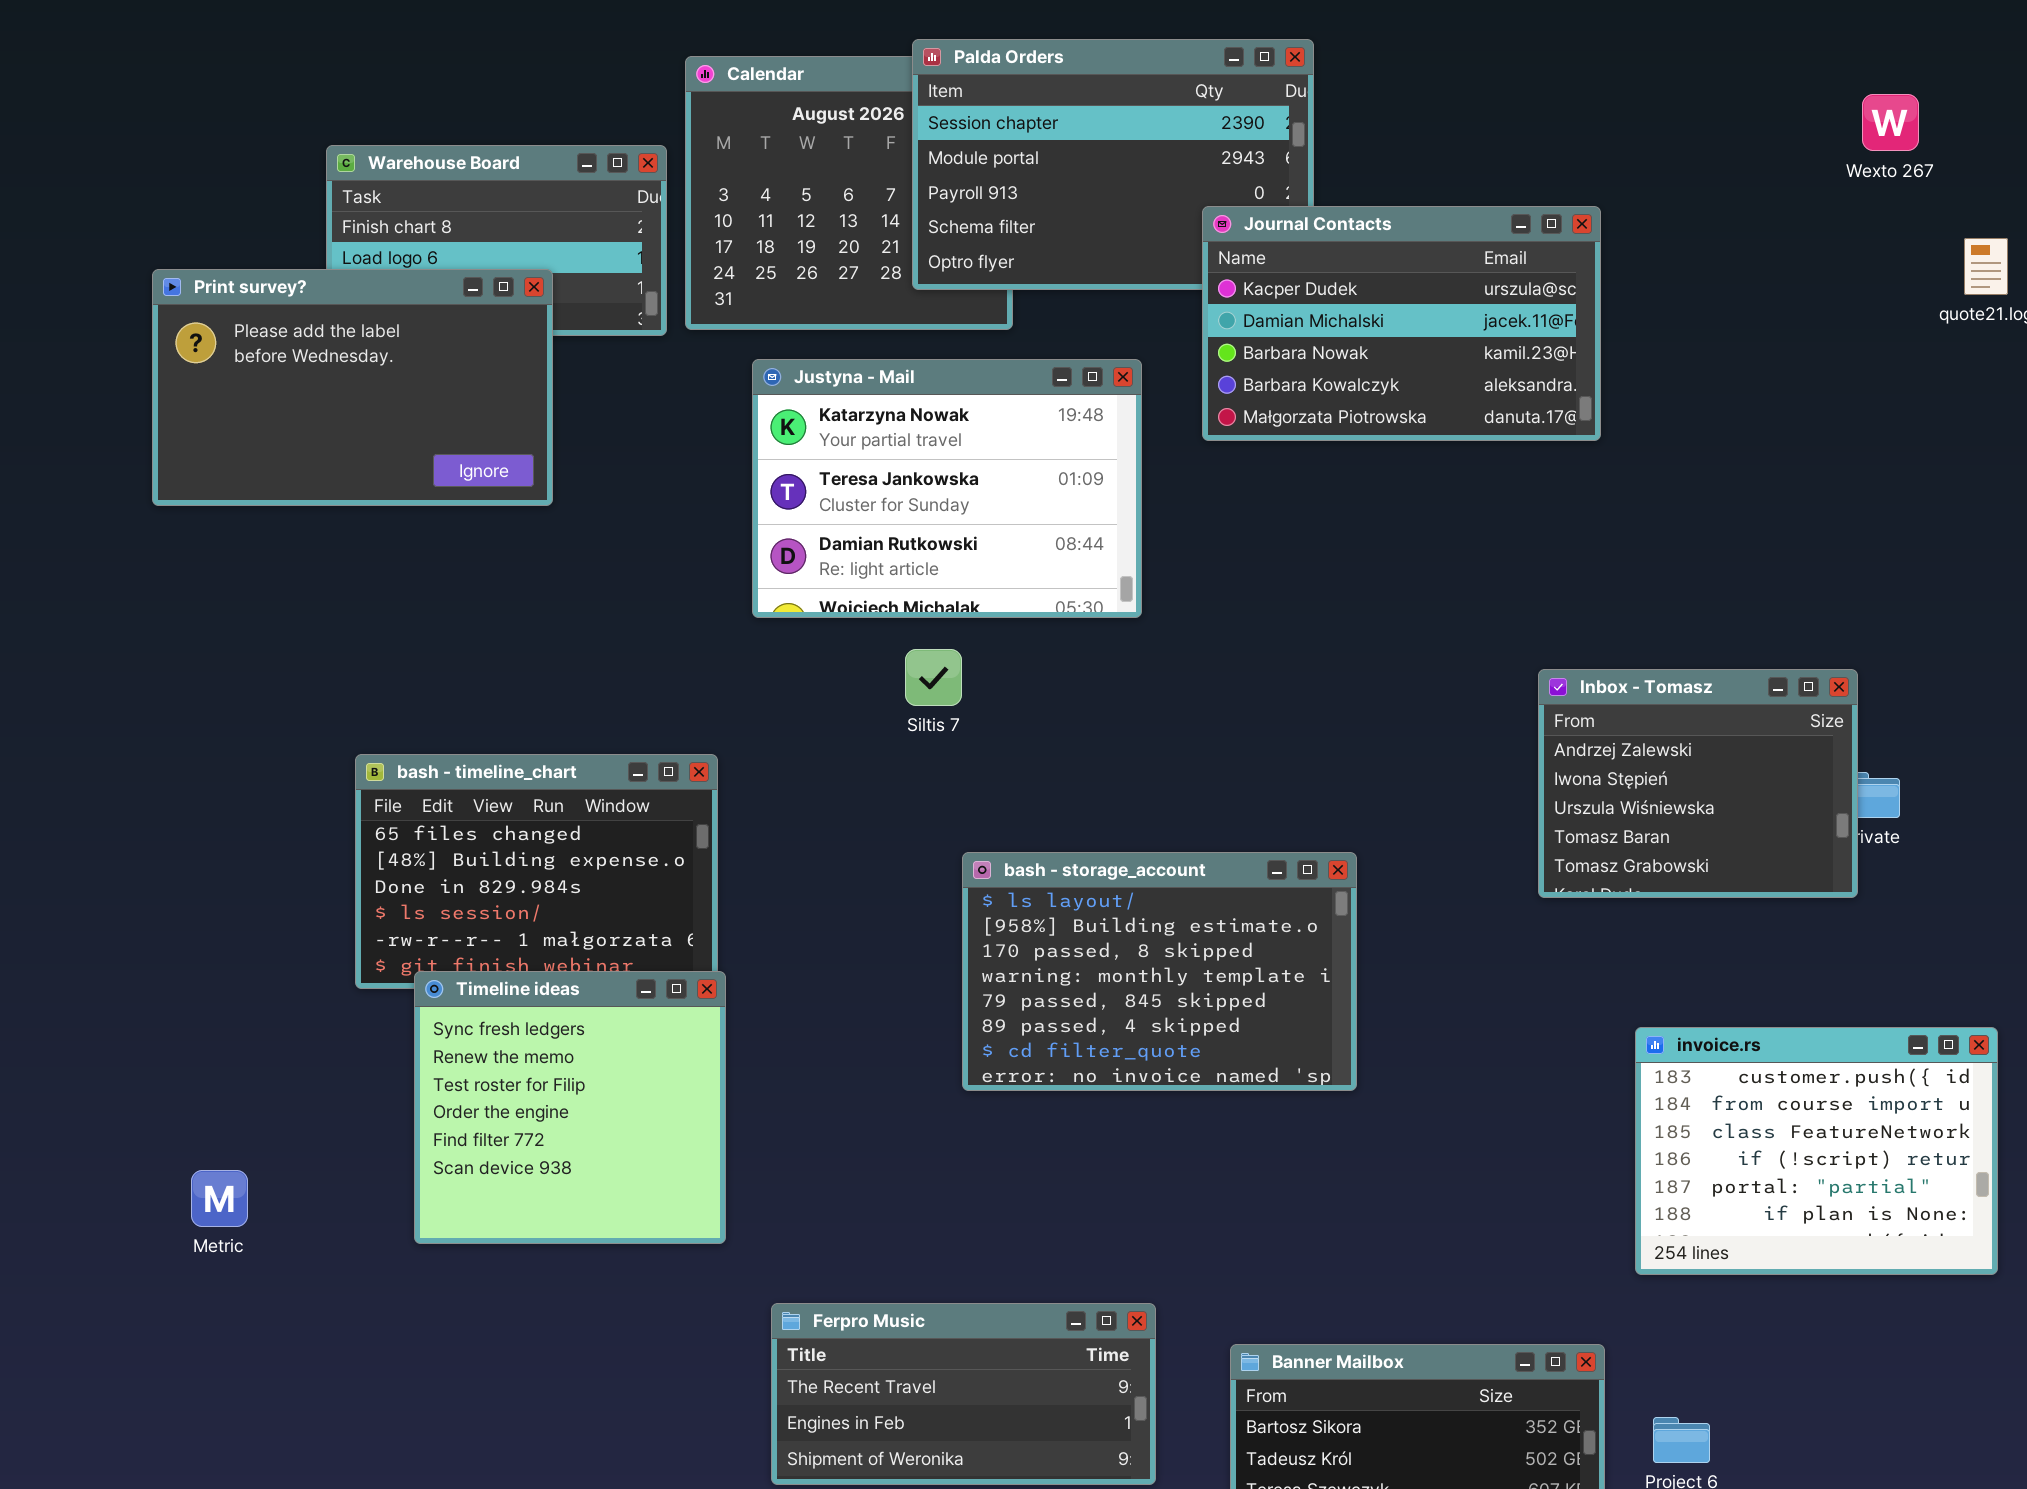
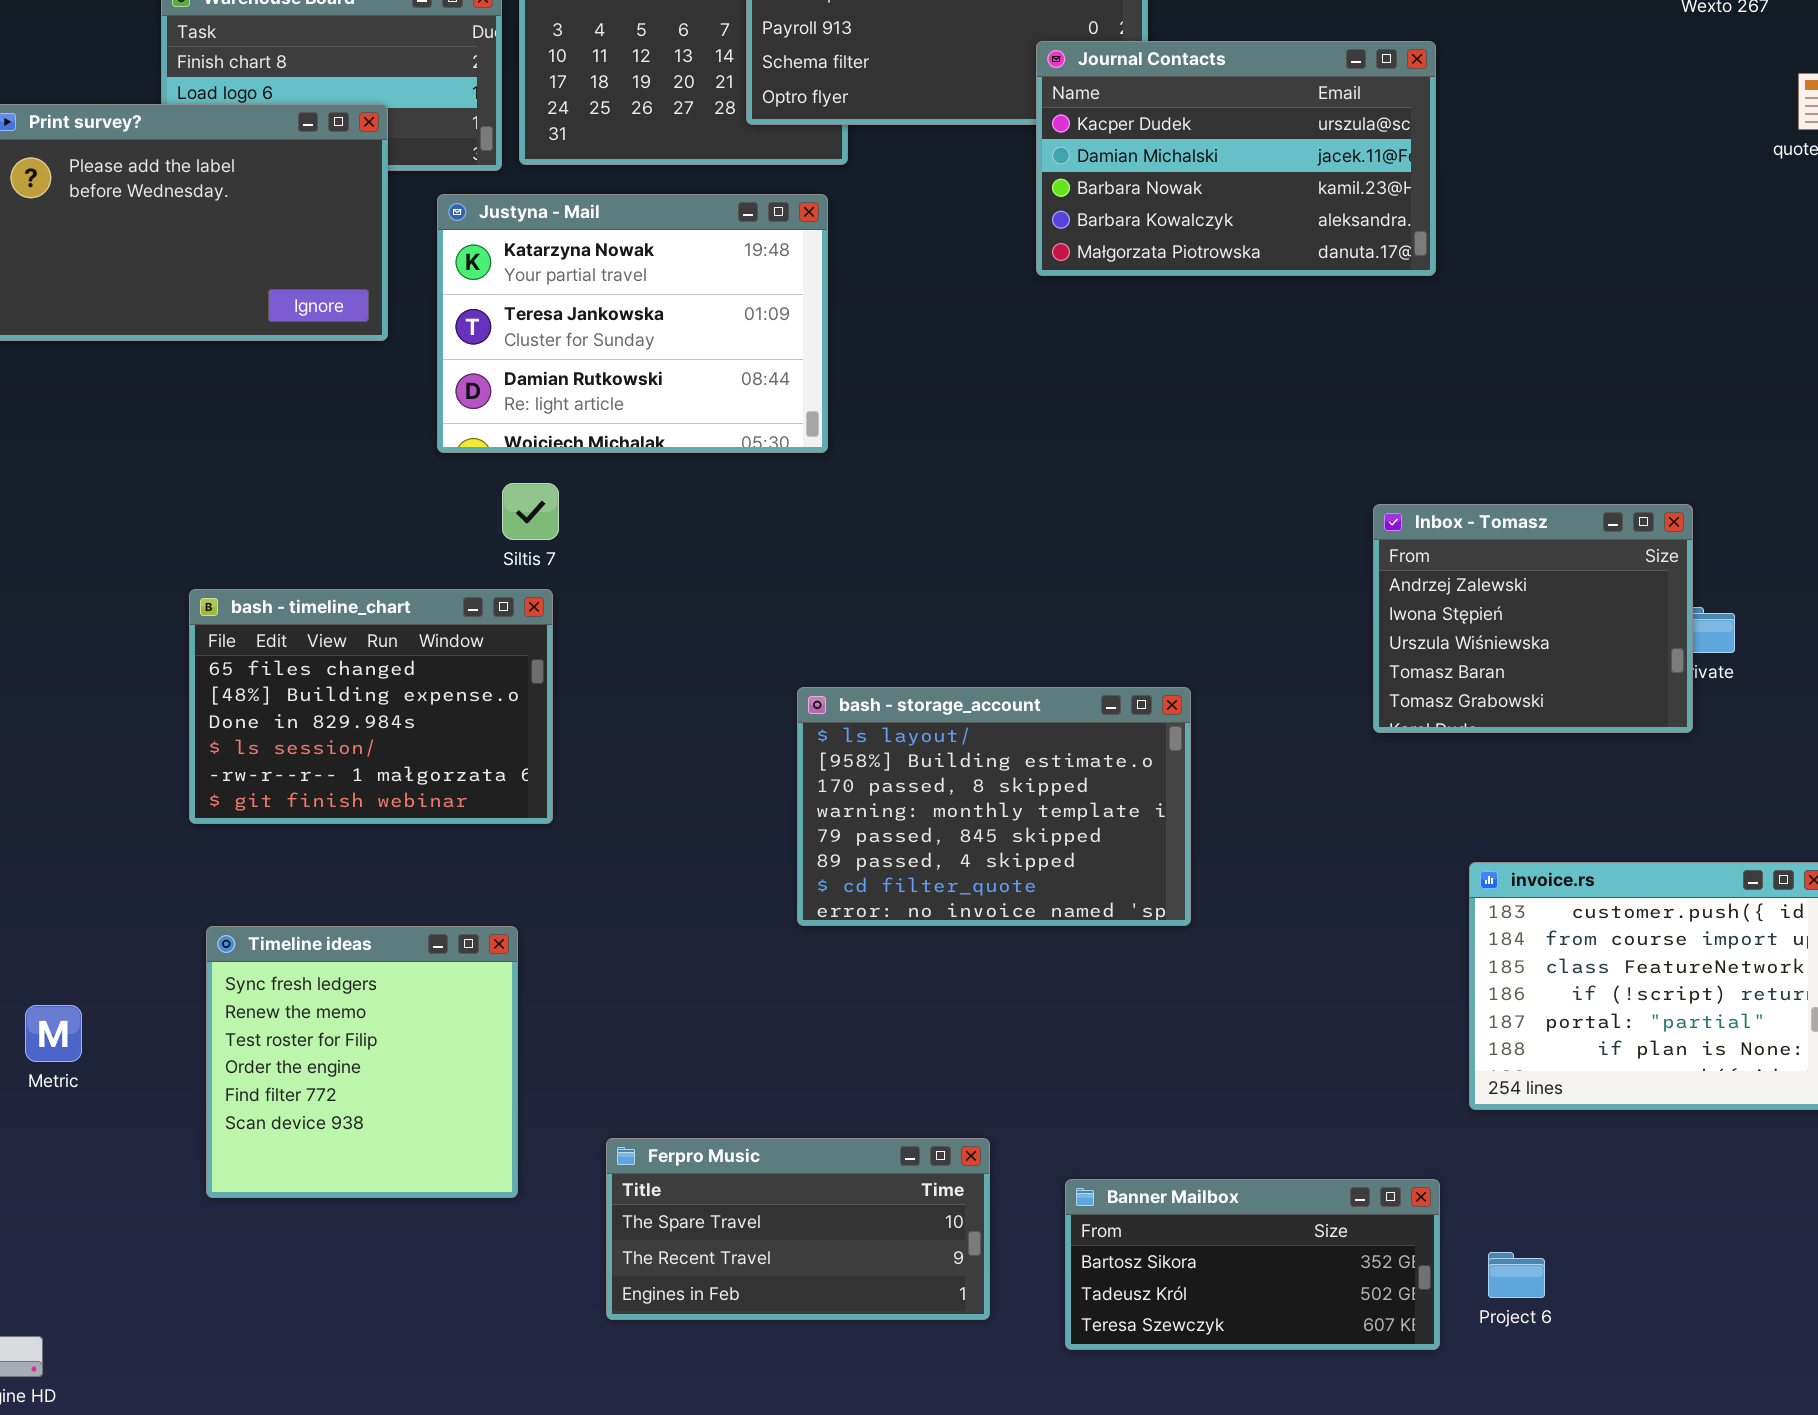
Justyna - Mail: [752,359,1142,618] -> [437,194,828,453], moved
Siltis 7: [905,649,962,706] -> [502,483,559,540], moved
Timeline ideas: [414,971,726,1244] -> [206,926,518,1198], moved
Ferpro Music: [771,1303,1156,1485] -> [606,1138,990,1320], scrolled up 1 row

